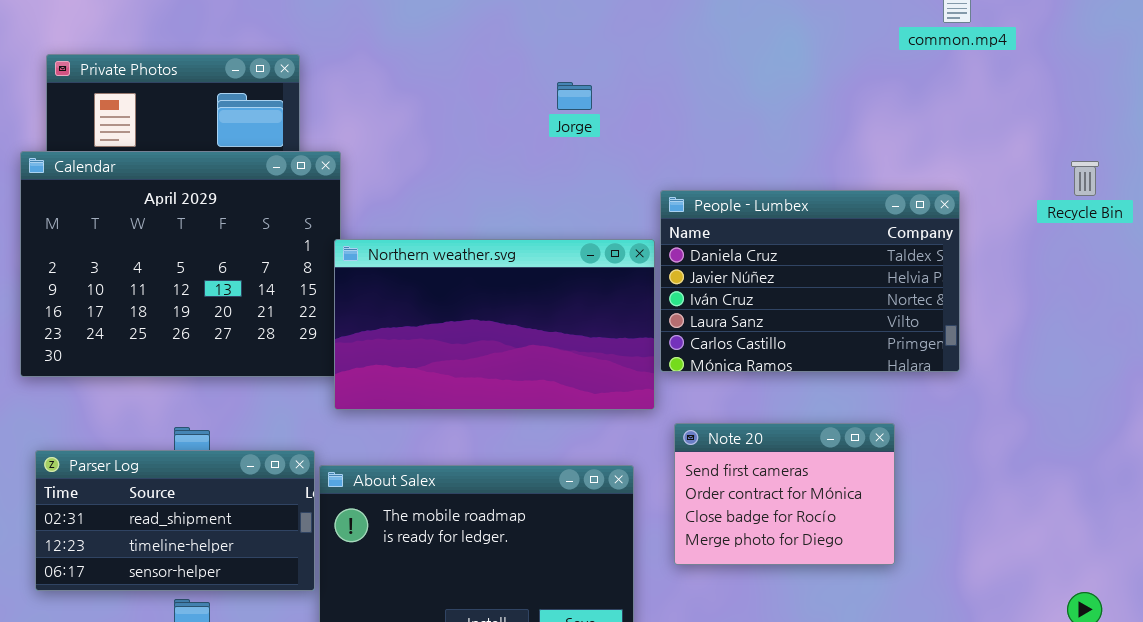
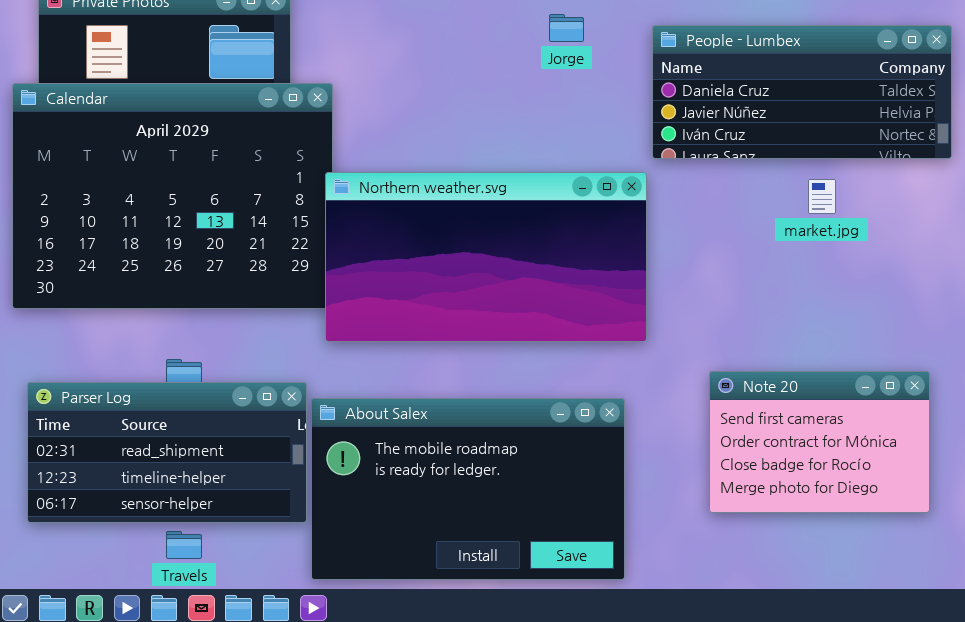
People - Lumbex: [660,190,960,372] -> [652,25,952,159], moved, resized
Note 20: [674,423,895,565] -> [709,371,930,513], moved

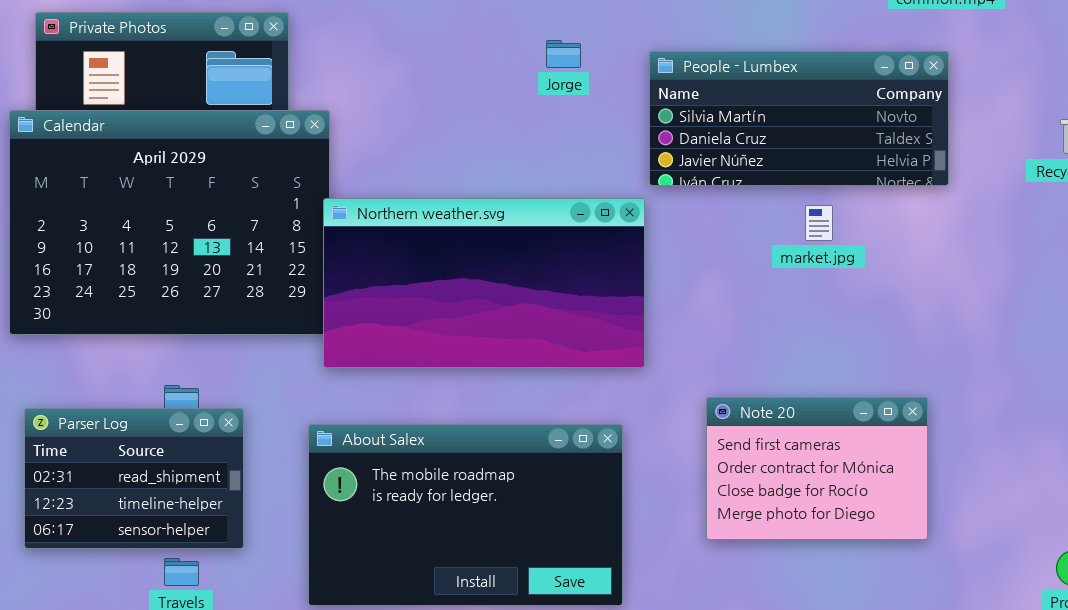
People - Lumbex: [652,25,952,159] -> [649,51,949,186], scrolled up 1 row
Parser Log: [27,382,307,523] -> [24,408,244,549], resized

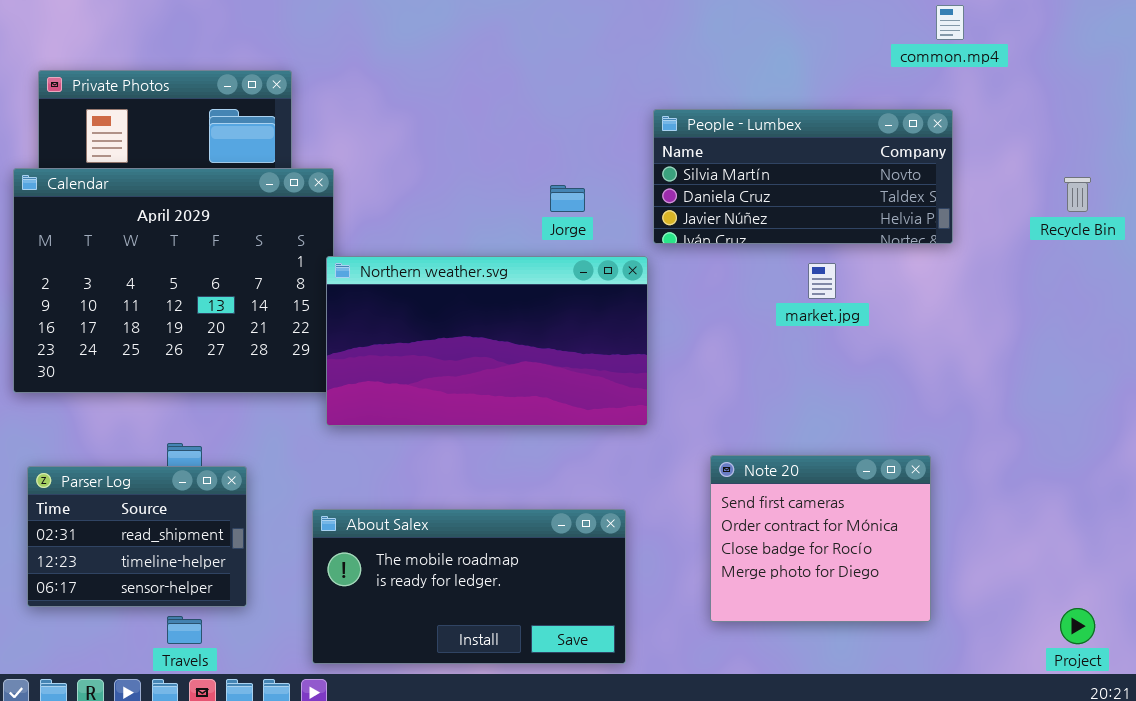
Jorge: [546,40,581,68] -> [550,185,585,212], moved
Note 20: [706,397,928,540] -> [710,455,931,622], resized
About Salex: [308,424,623,606] -> [312,509,626,664], resized

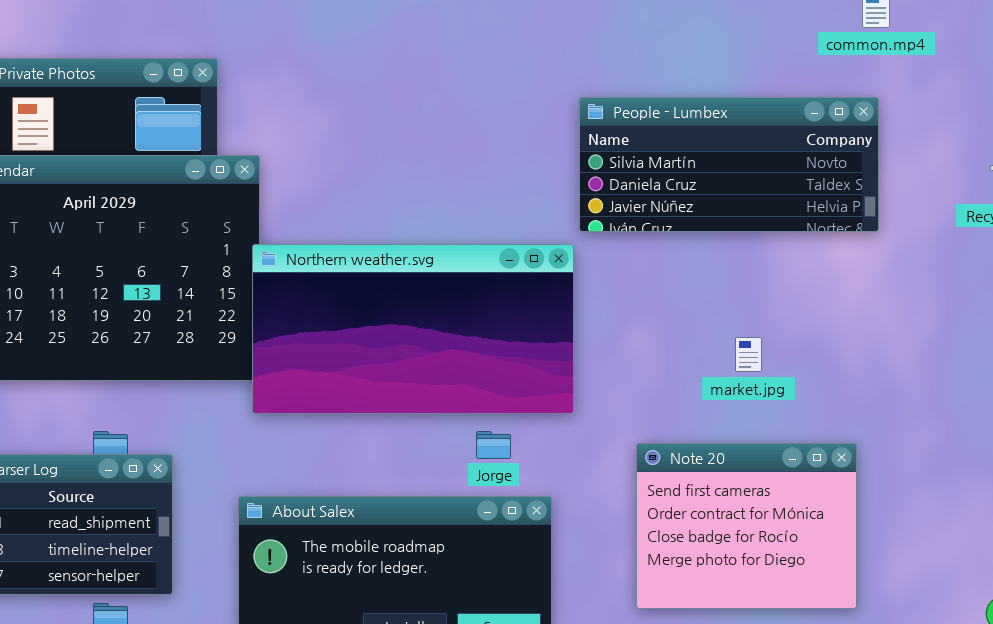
Jorge: [550,185,585,212] -> [476,431,511,459], moved
market.jpg: [808,263,836,299] -> [735,337,762,372], moved

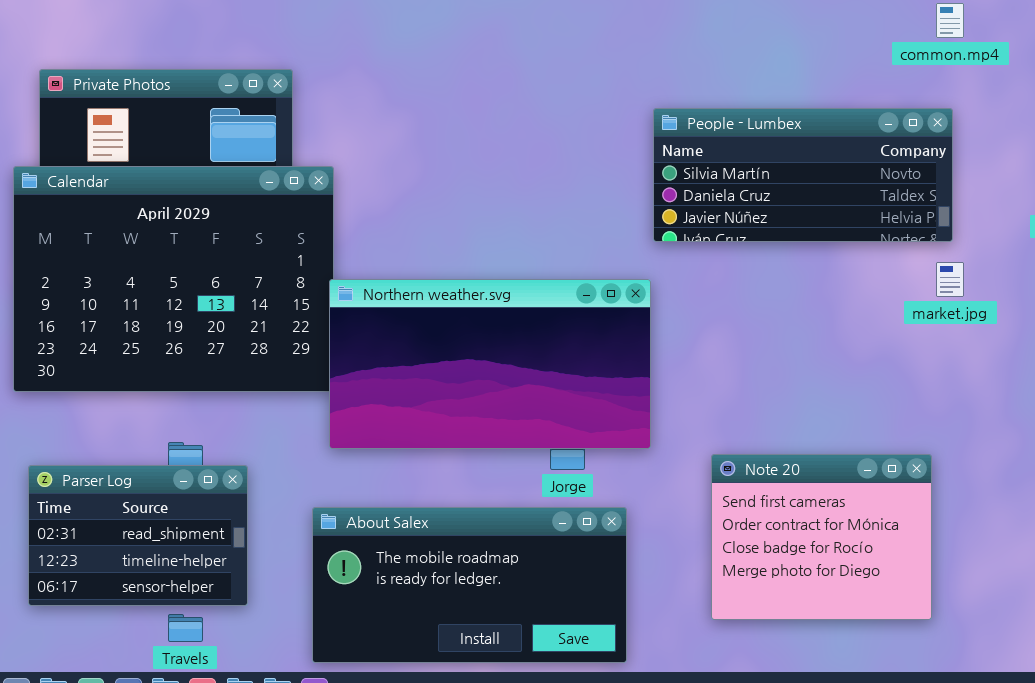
Northern weather.svg: [252,244,574,414] -> [329,279,651,449], moved
market.jpg: [735,337,762,372] -> [936,262,964,297], moved

